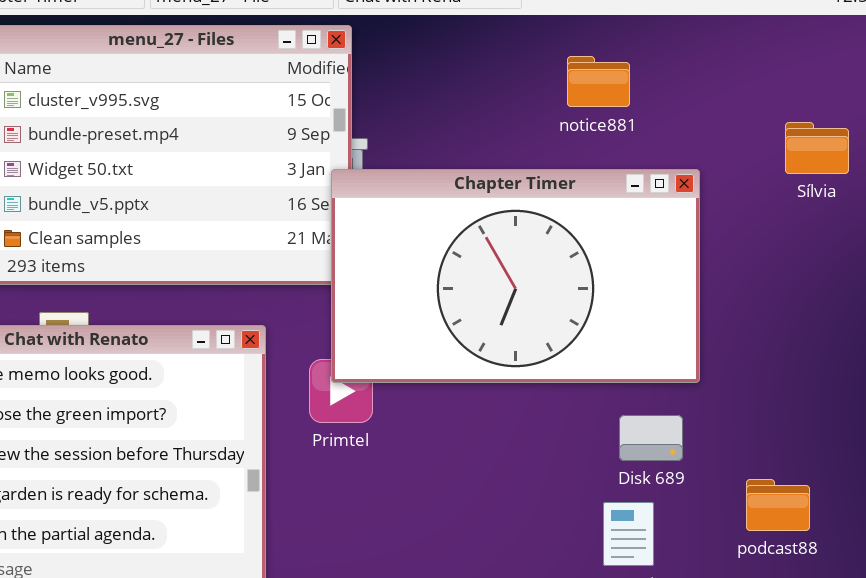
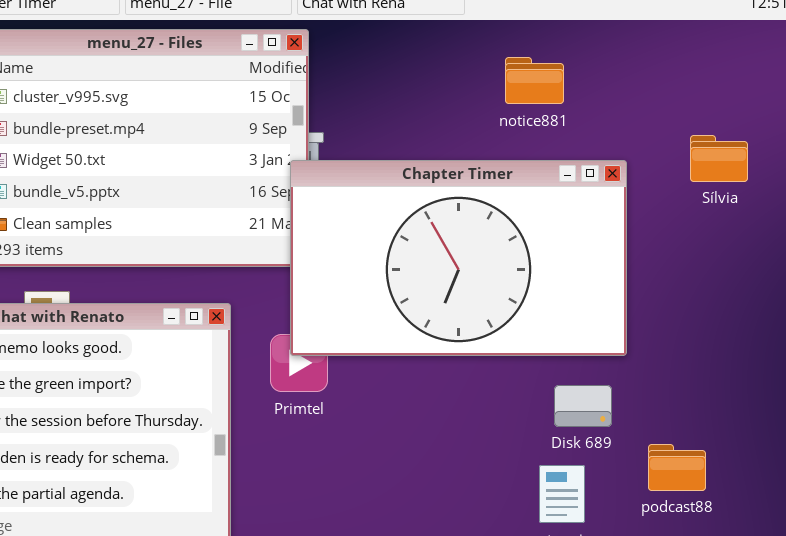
Sílvia: [785,122,849,174] -> [690,135,748,182], moved
podcast88: [746,479,810,531] -> [648,444,706,491], moved

